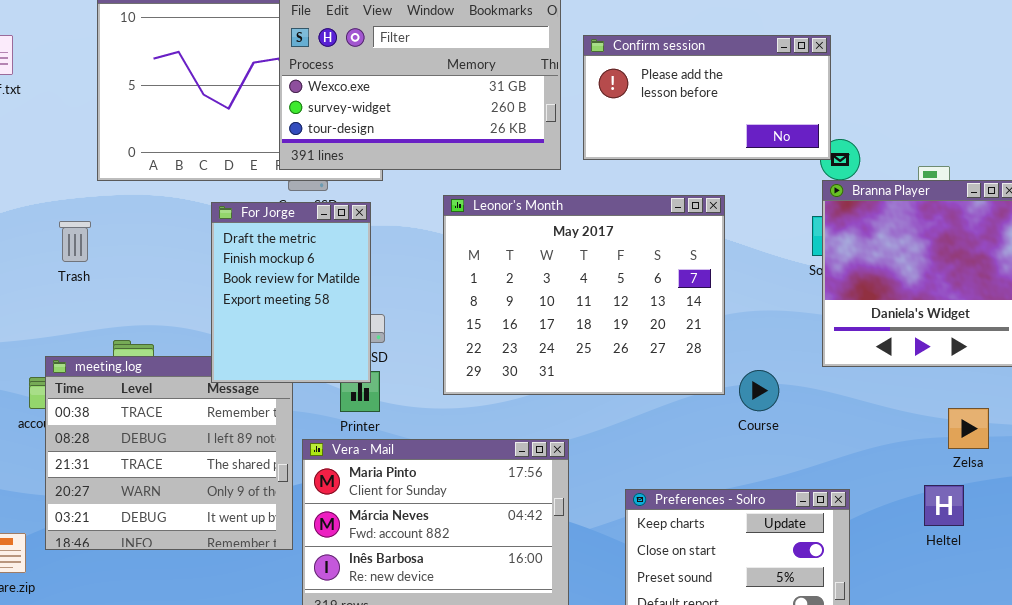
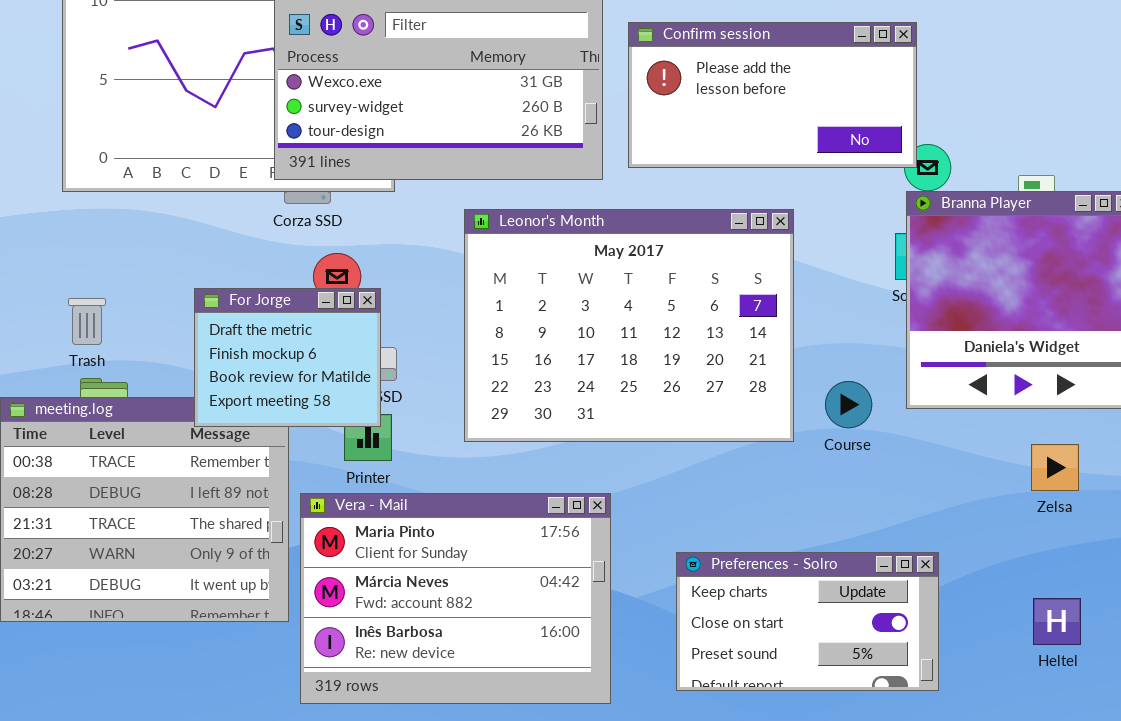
For Jorge: [211,202,371,383] -> [194,288,381,427], resized
Trash: [59,221,91,262] -> [68,298,106,345], moved
Course: [739,370,779,411] -> [825,381,872,428], moved
Zelsa: [948,408,989,449] -> [1031,444,1079,491], moved
Heltel: [924,485,964,526] -> [1033,598,1081,645], moved

